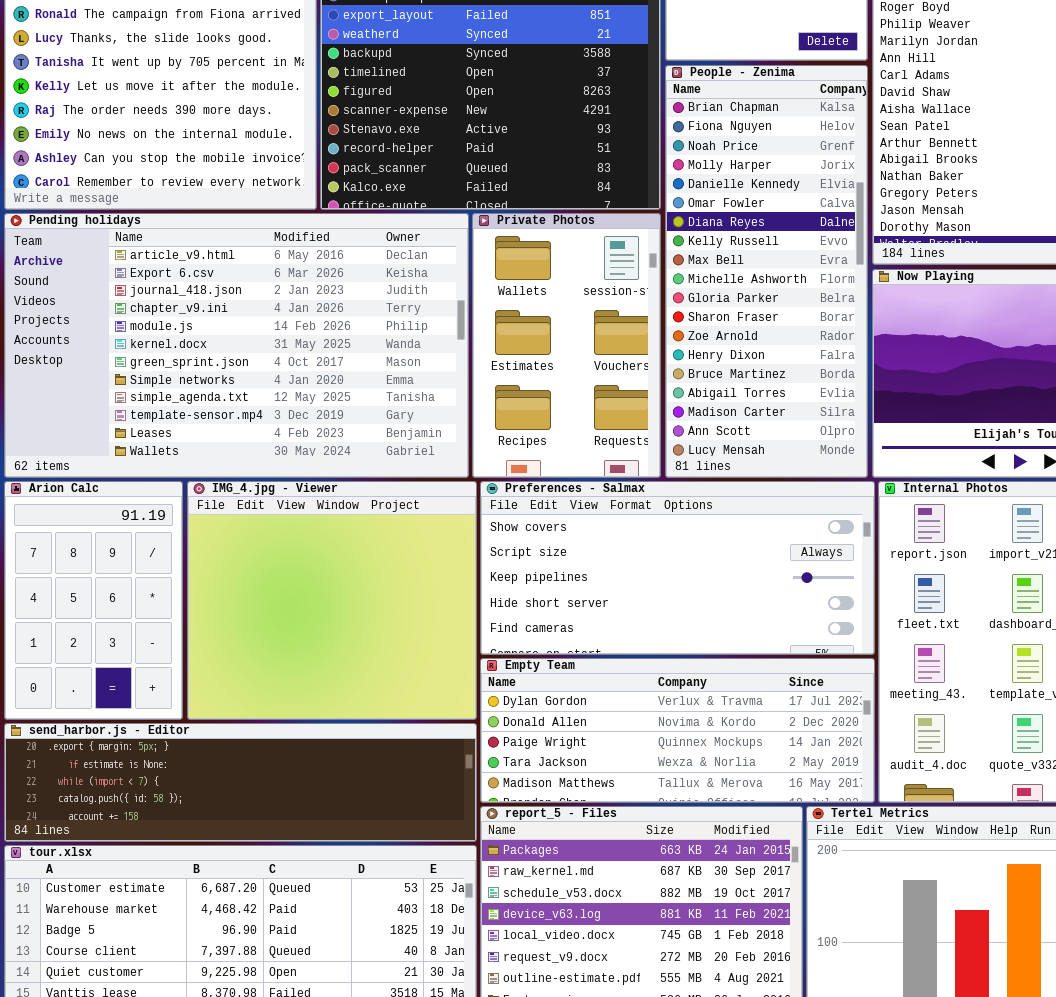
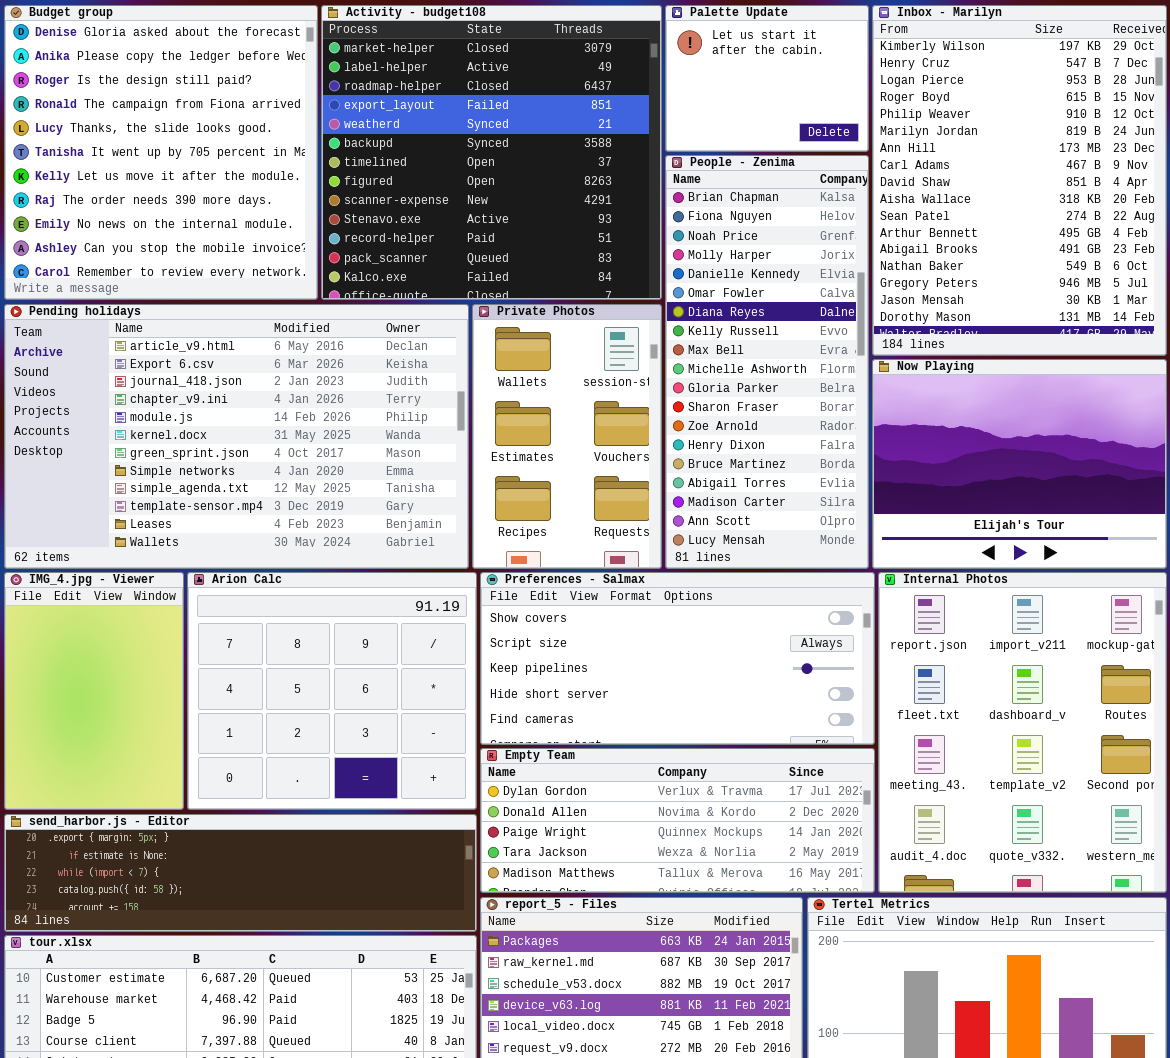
Arion Calc: [4,481,183,720] -> [187,572,477,810], moved, resized
IMG_4.jpg - Viewer: [187,481,477,720] -> [4,572,184,810], moved, resized

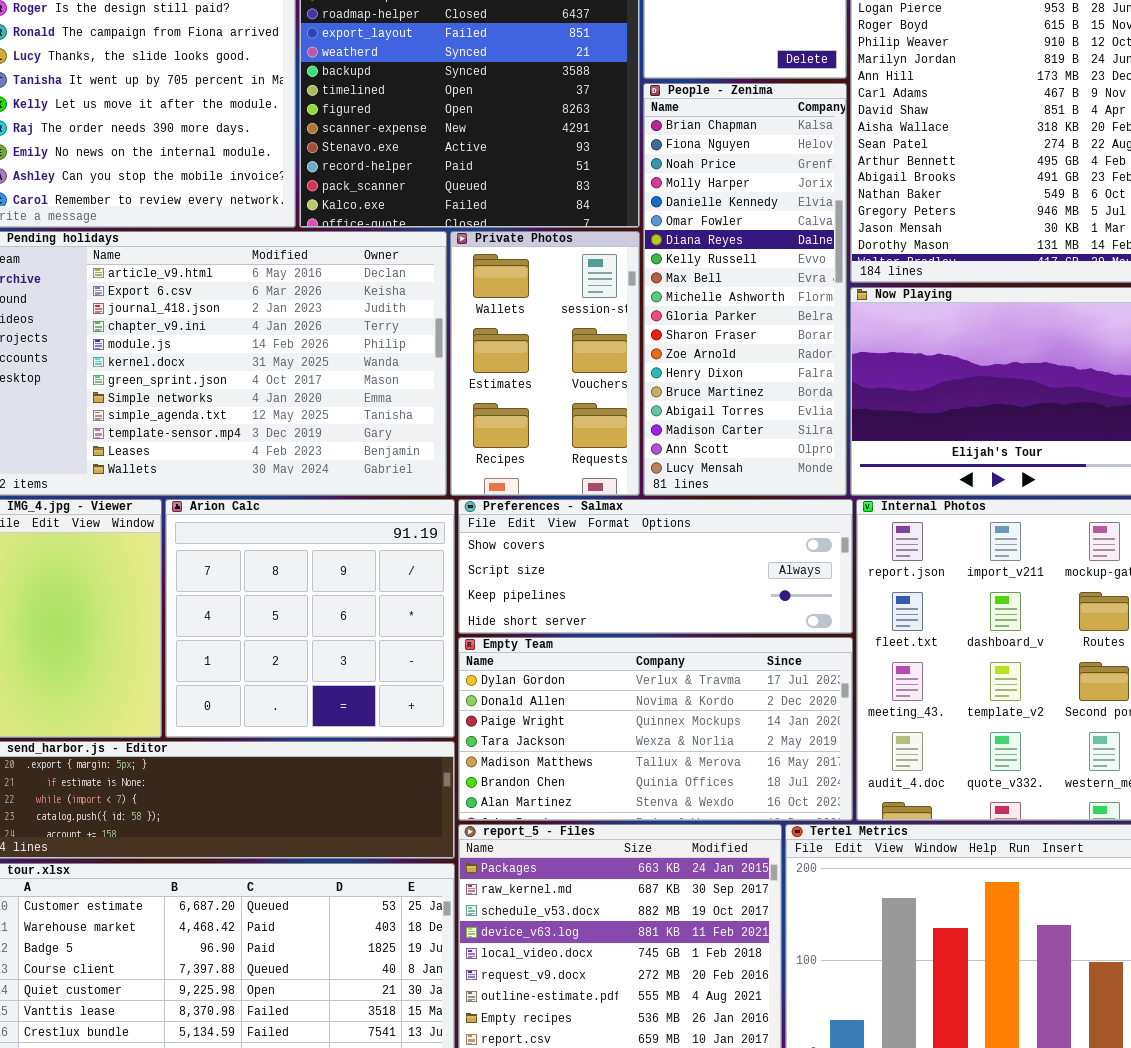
Preferences - Salmax: [480,572,875,745] -> [458,499,853,634], resized
Empty Team: [480,748,875,893] -> [458,637,853,821], resized

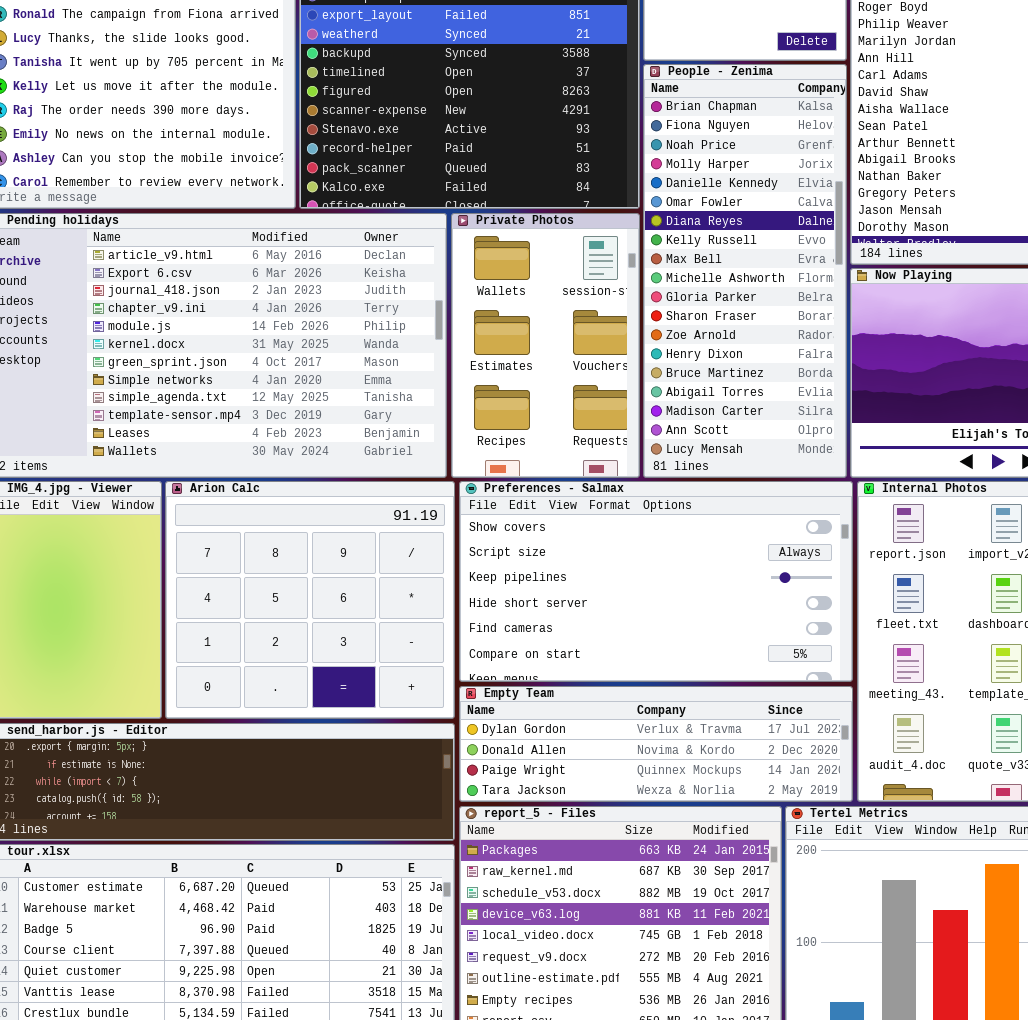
Preferences - Salmax: [458,499,853,634] -> [459,481,853,682], resized
Empty Team: [458,637,853,821] -> [459,686,853,802], resized

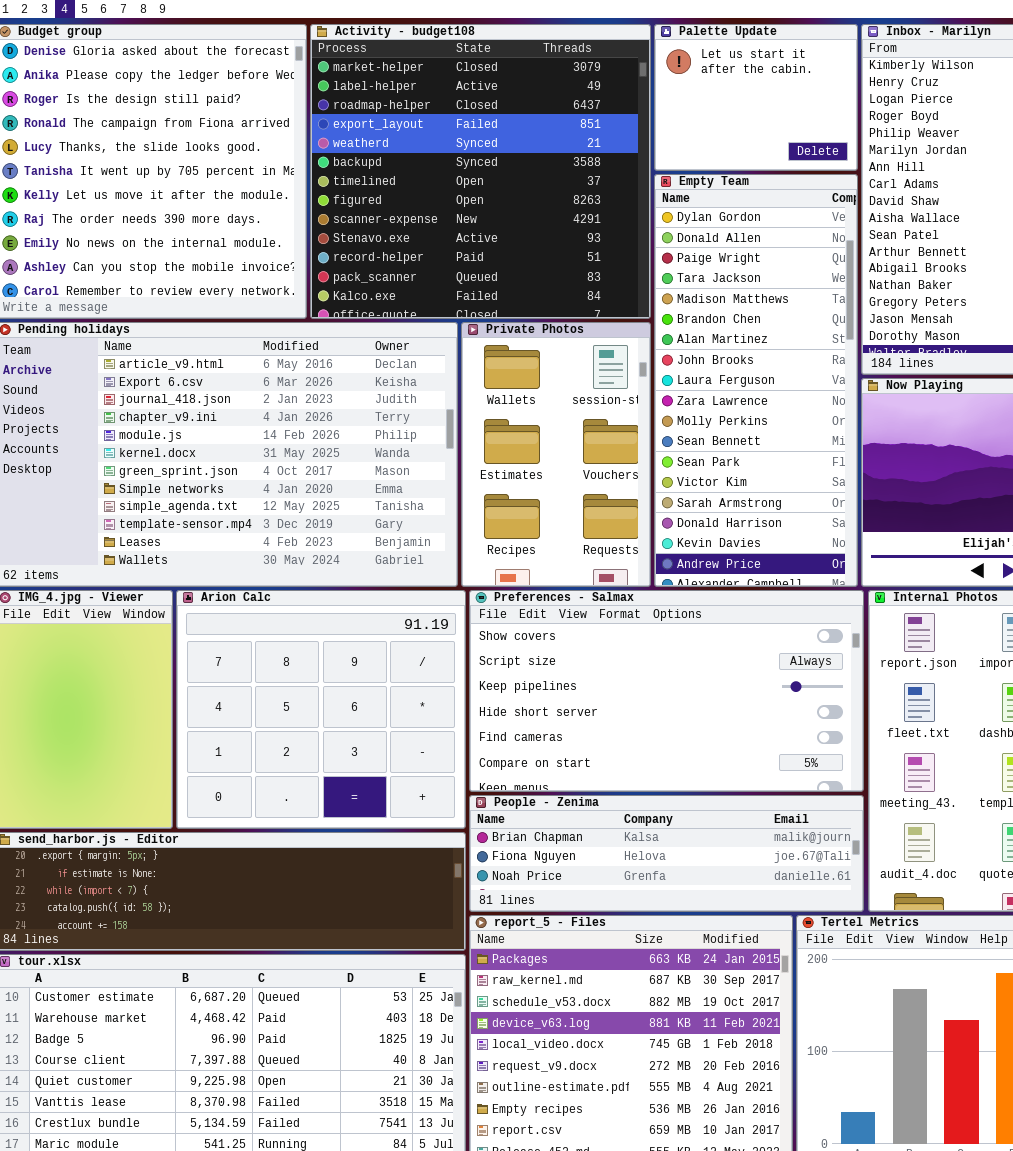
People - Zenima: [643,64,847,478] -> [469,795,864,912], moved, resized
Empty Team: [459,686,853,802] -> [654,174,858,587], moved, resized

